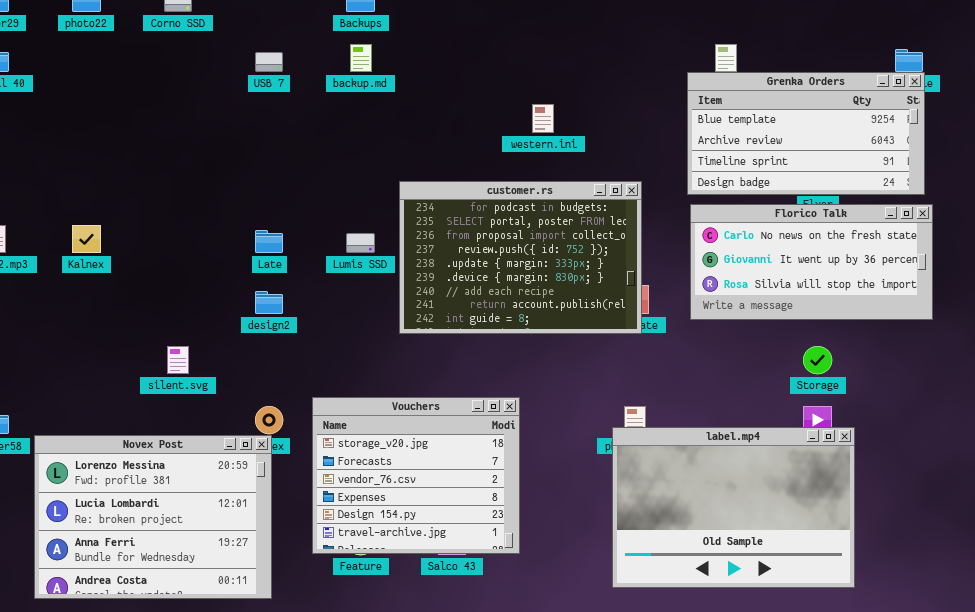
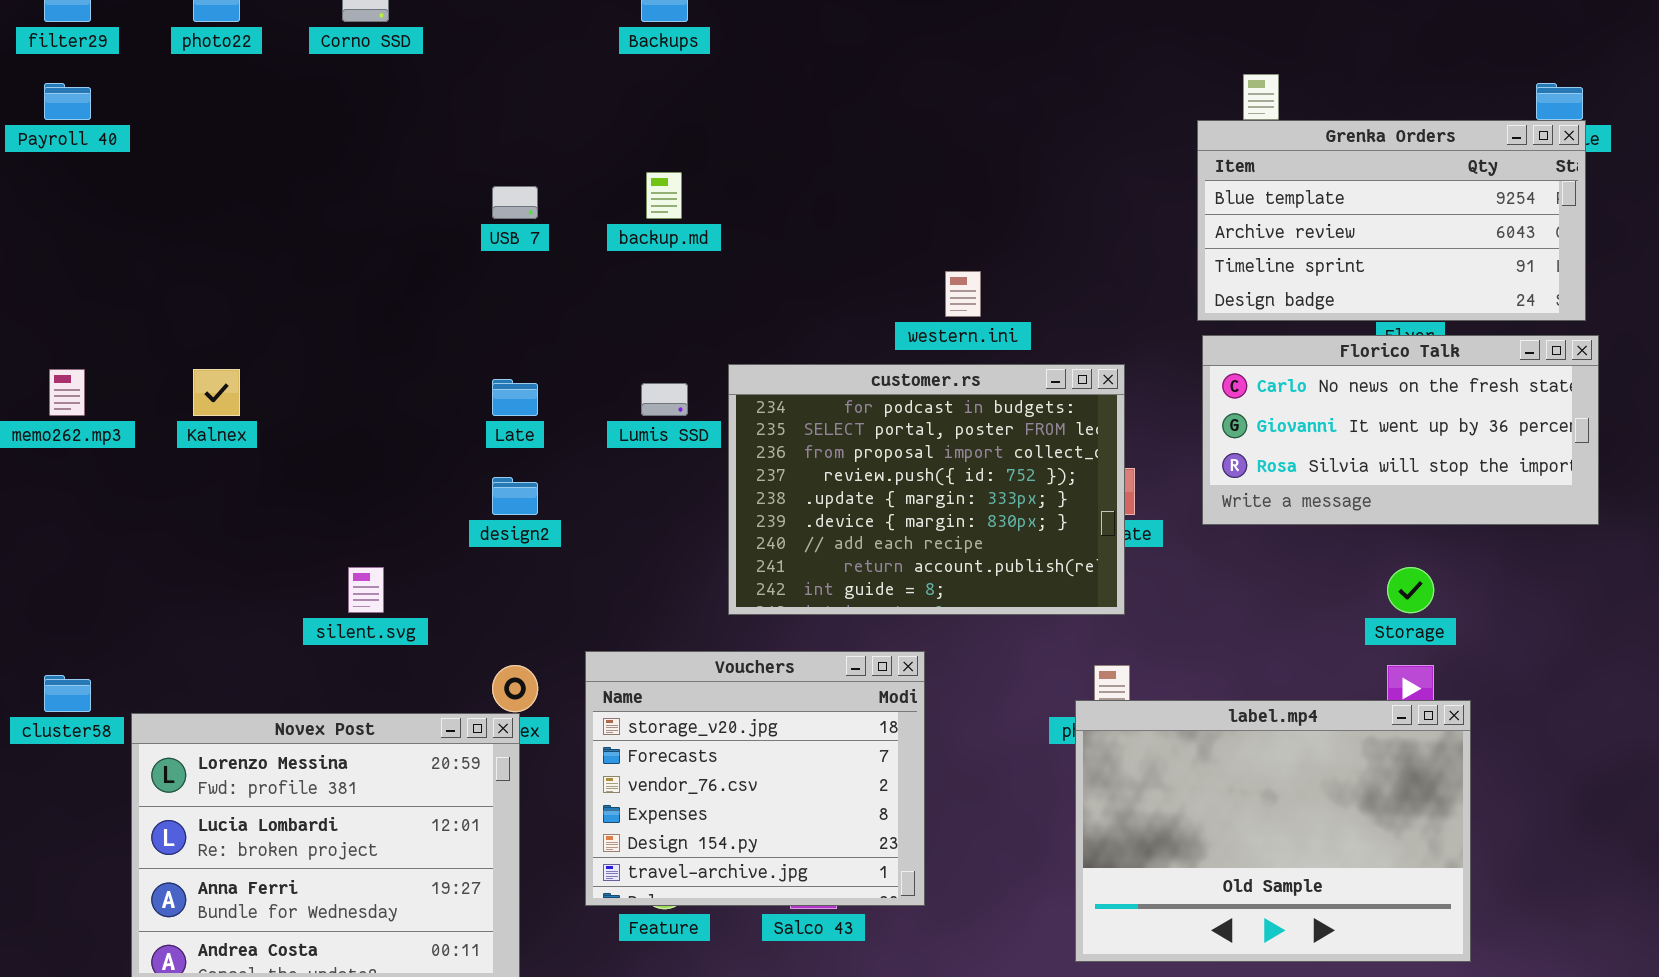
backup.md: [350,44,372,72] -> [646,172,682,219], moved
USB 7: [255,52,283,72] -> [492,186,538,219], moved
western.ini: [532,104,554,133] -> [945,271,981,317], moved
customer.rs: [399,181,642,334] -> [728,364,1125,615], moved

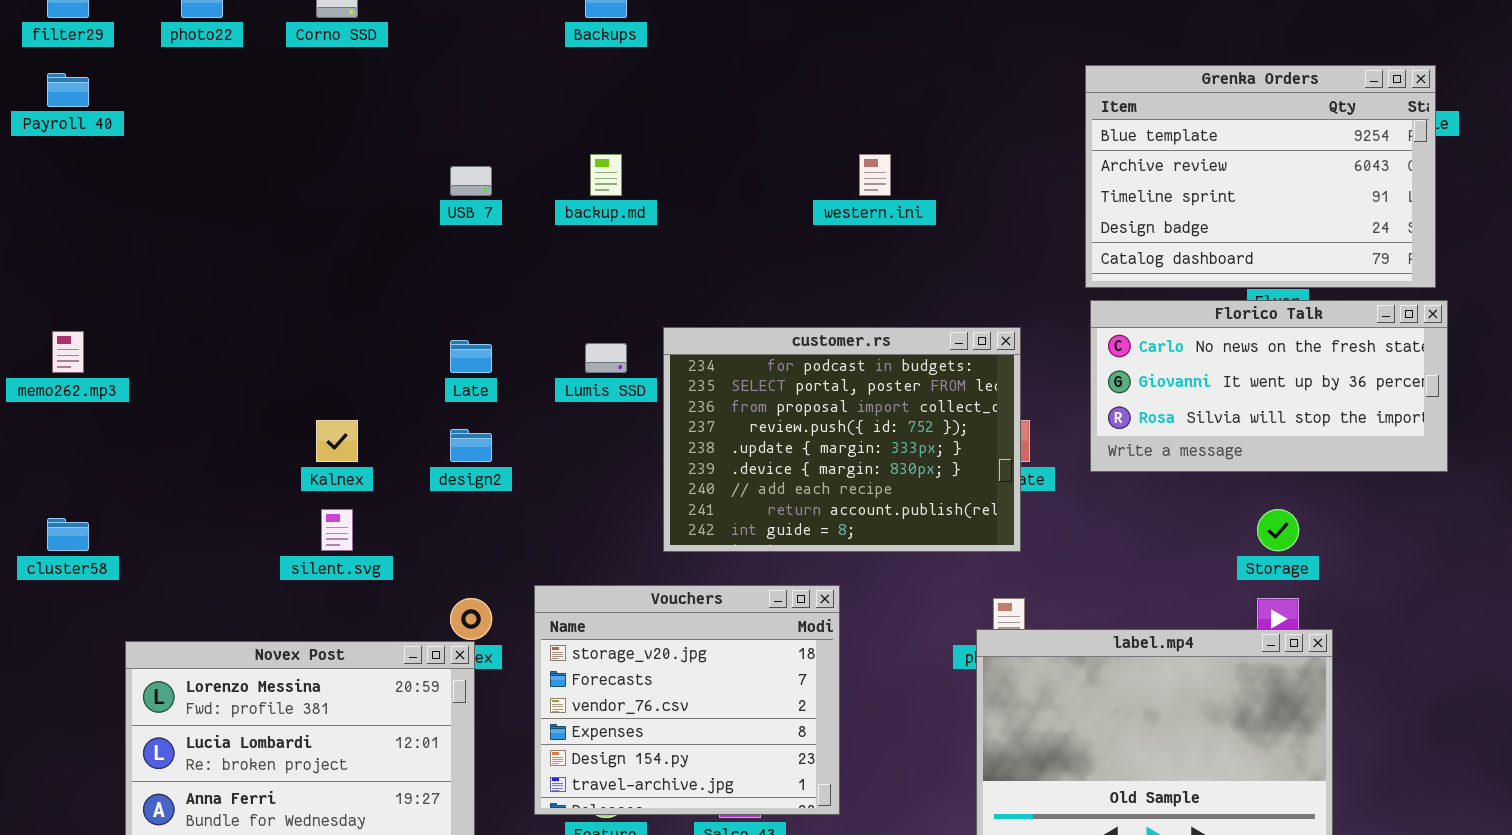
Grenka Orders: [1197,120,1586,321] -> [1085,65,1436,288], resized
western.ini: [945,271,981,317] -> [859,154,891,196], moved
Kalnex: [193,369,240,416] -> [316,420,358,462], moved
cluster58: [44,675,91,712] -> [47,518,89,551], moved

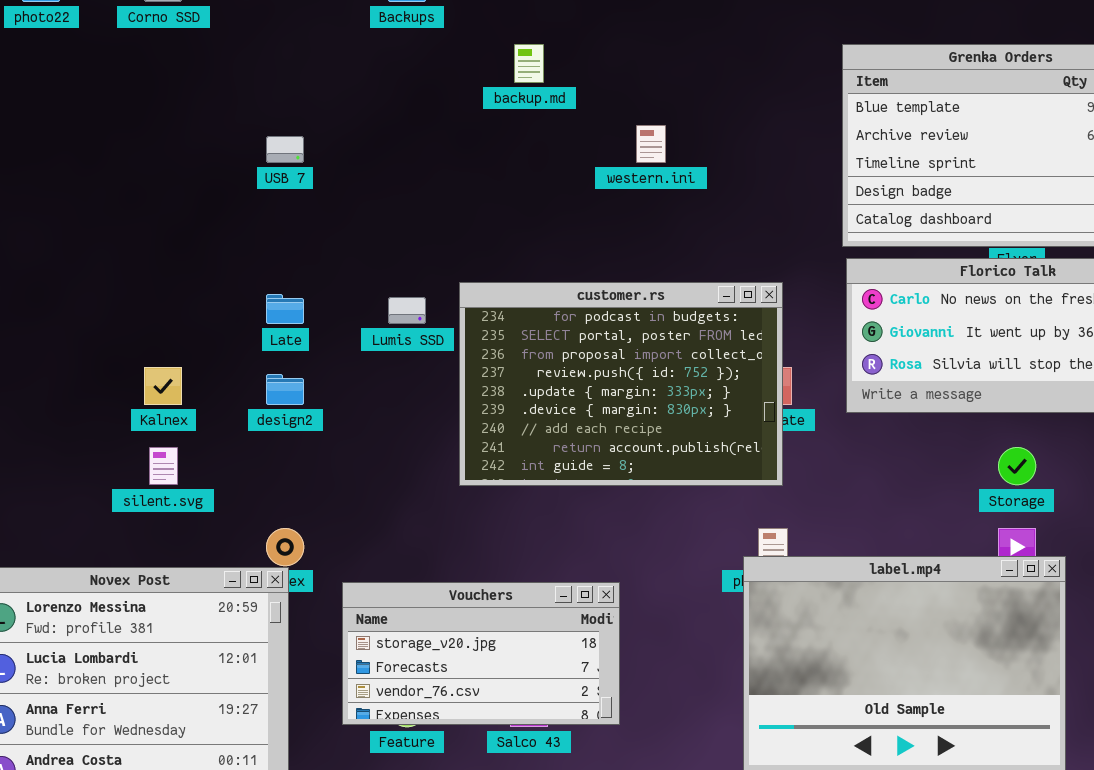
backup.md: [590,154,622,196] -> [514,44,544,83], moved
Vouchers: [534,585,840,815] -> [342,582,620,725], resized

